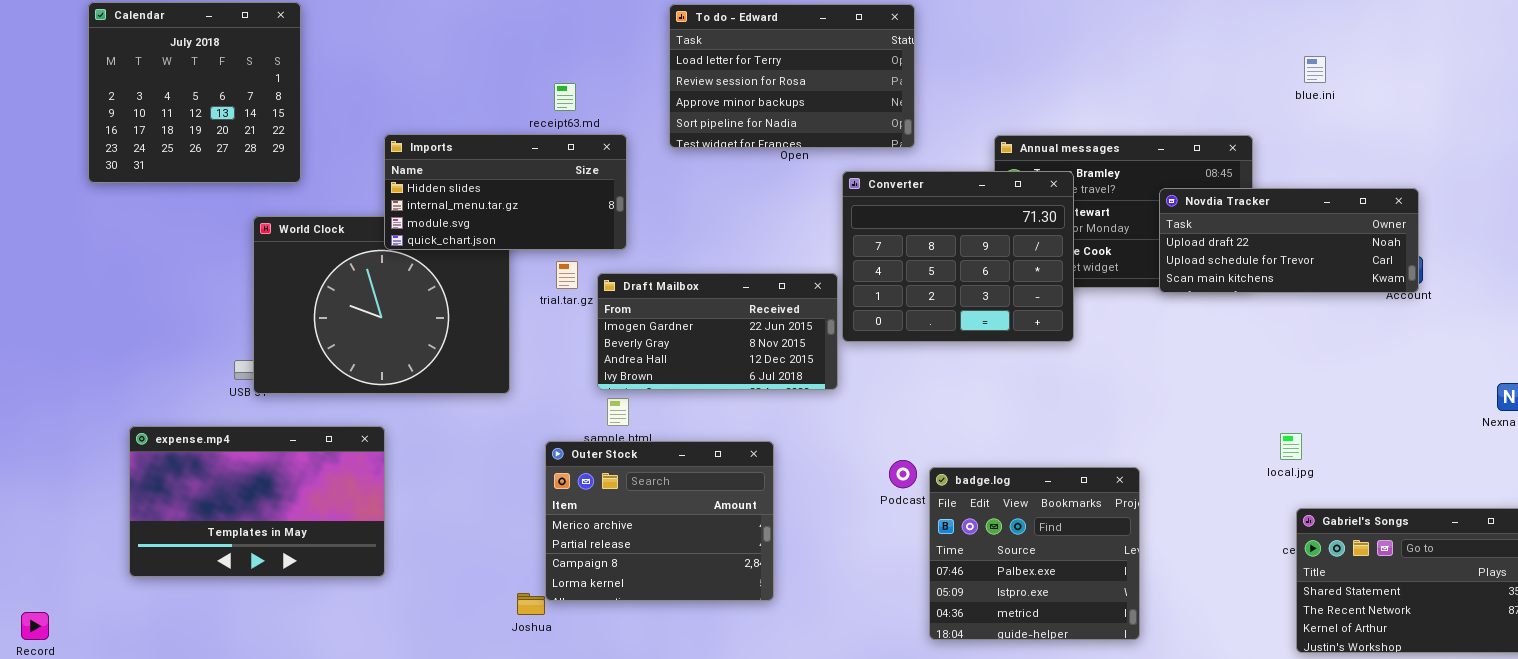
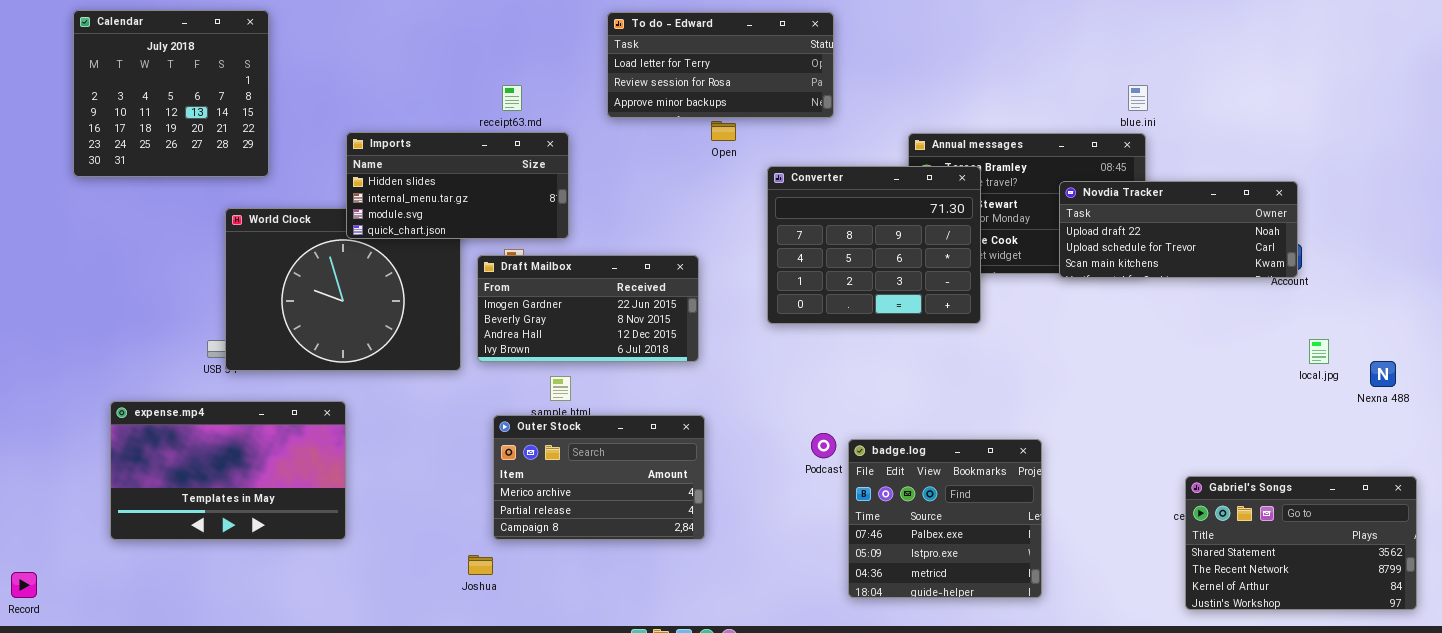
To do - Edward: [669,4,915,148] -> [607,12,834,118], resized
blue.ini: [1304,56,1326,83] -> [1128,85,1148,111], moved
Draft Mailbox: [597,273,838,390] -> [477,255,699,362], moved
local.jpg: [1280,433,1302,460] -> [1309,339,1329,364], moved
Outer Stock: [545,441,774,601] -> [493,415,705,540], resized

